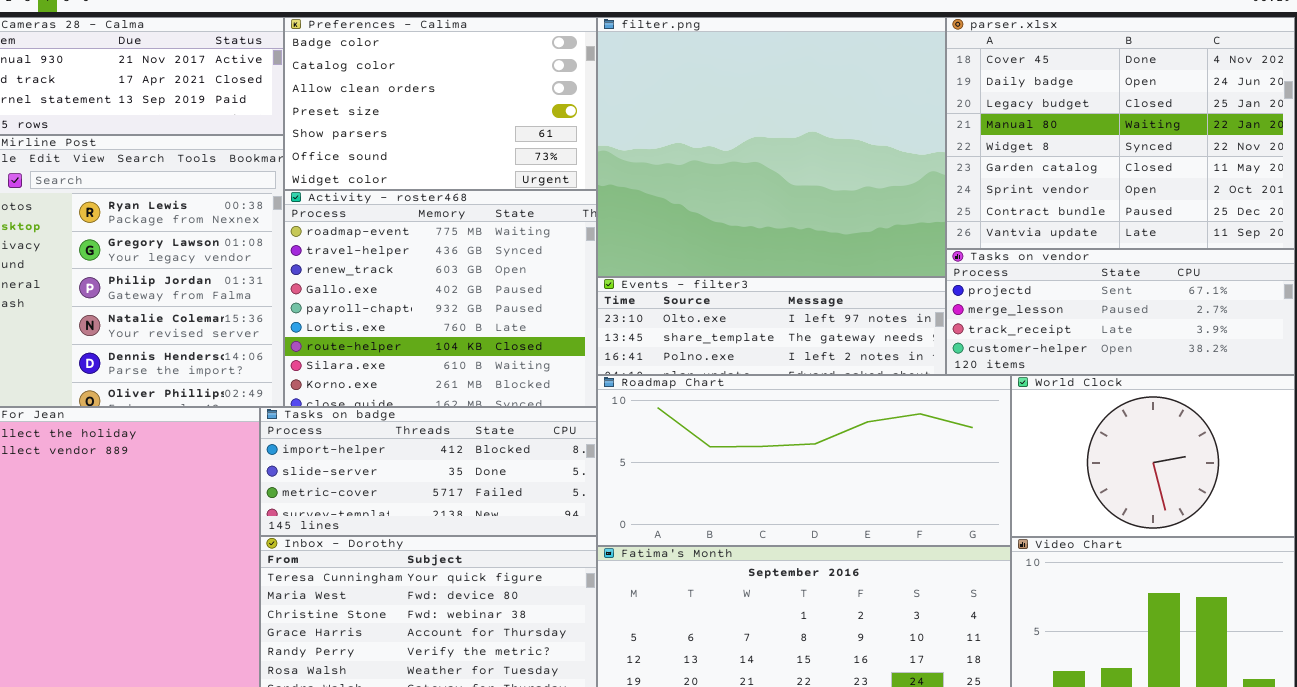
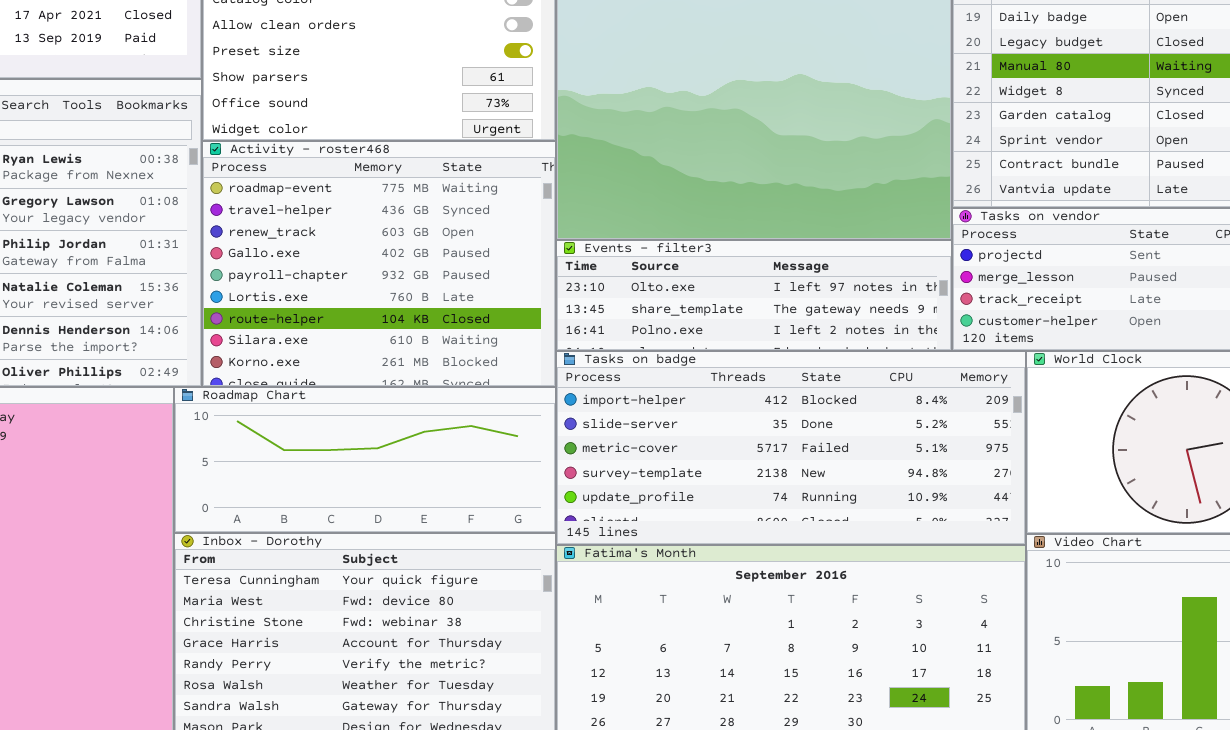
Roadmap Chart: [597,375,1011,546] -> [174,387,556,533], moved, resized
Tasks on badge: [260,407,597,536] -> [556,351,1026,545], moved, resized

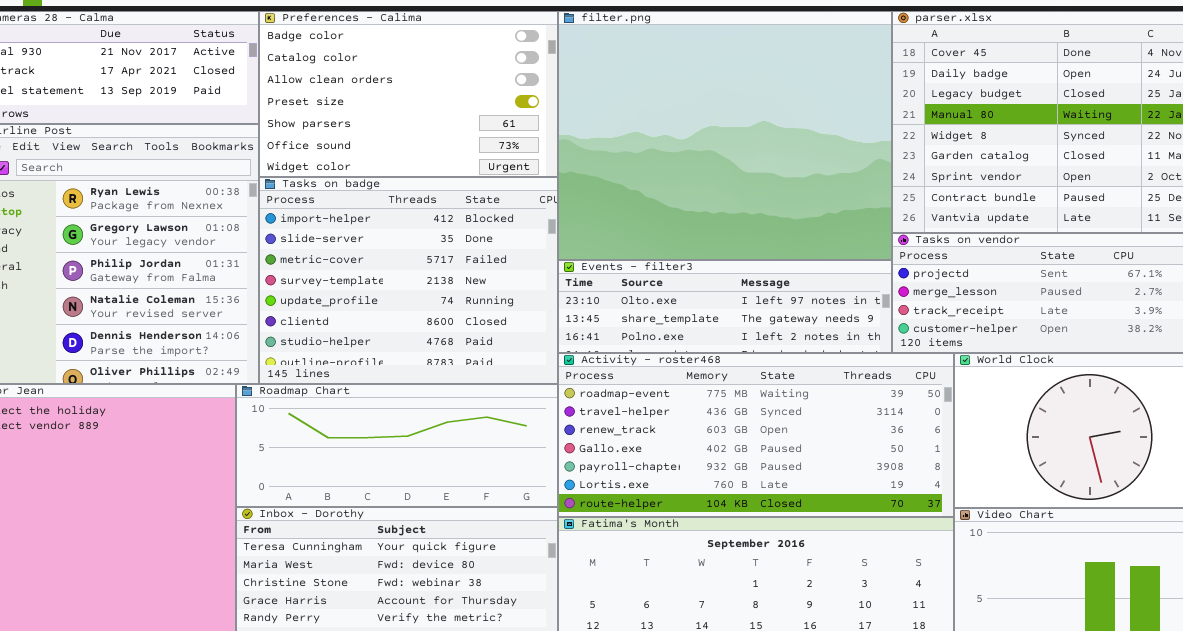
Activity - roster468: [202,141,556,387] -> [558,353,954,517], moved, resized
Tasks on badge: [556,351,1026,545] -> [259,177,558,384], moved, resized

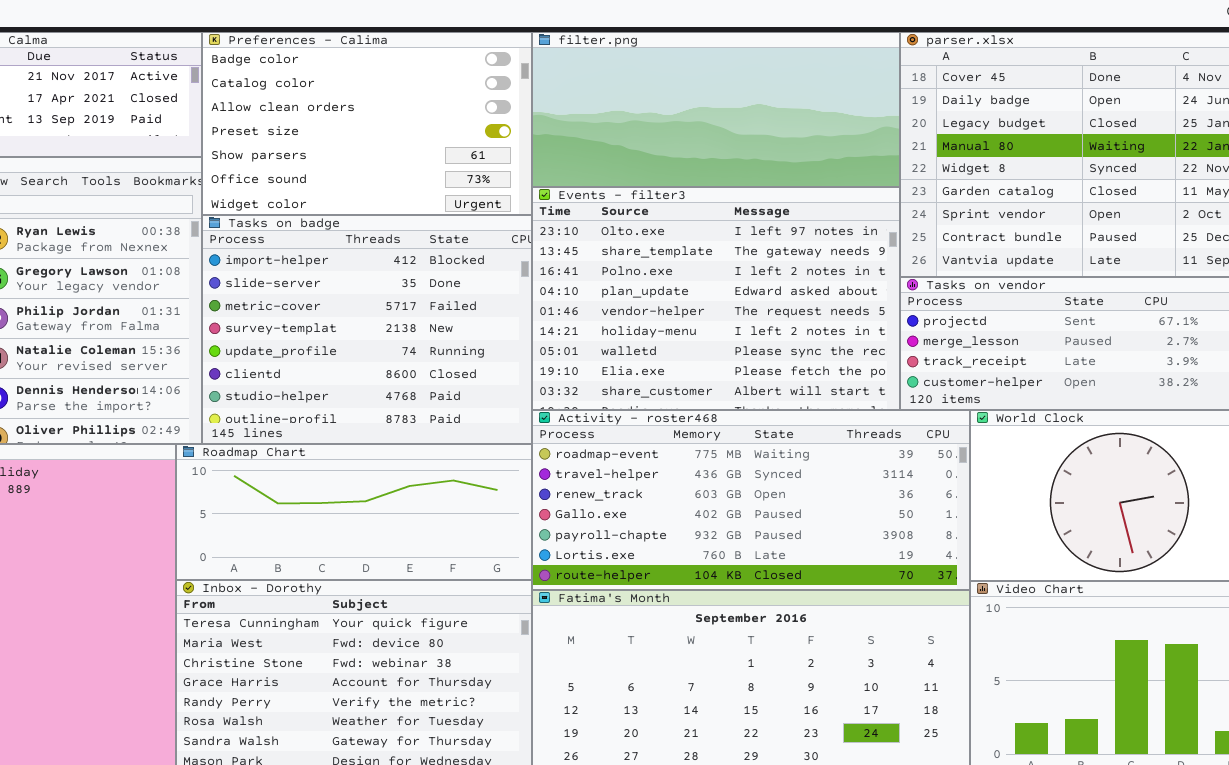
filter.png: [558,11,892,260] -> [532,32,900,187], resized
Events - filter3: [558,260,892,353] -> [532,187,900,410], resized

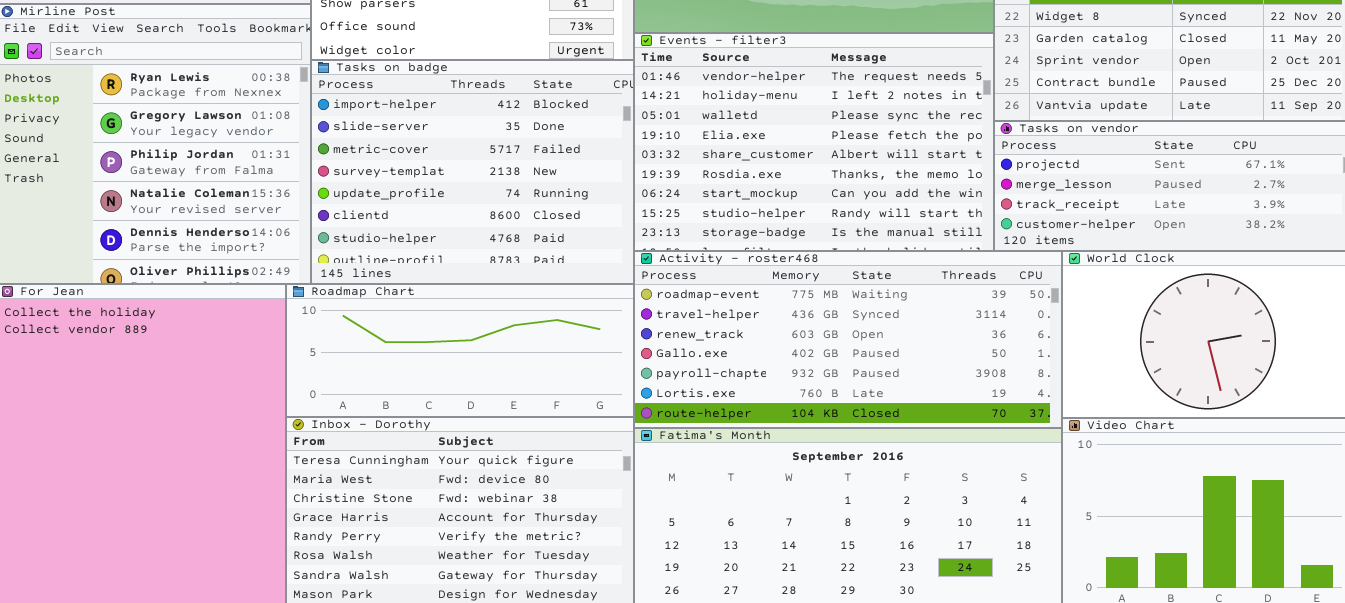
Events - filter3: [532,187,900,410] -> [634,33,994,251], scrolled down 4 rows

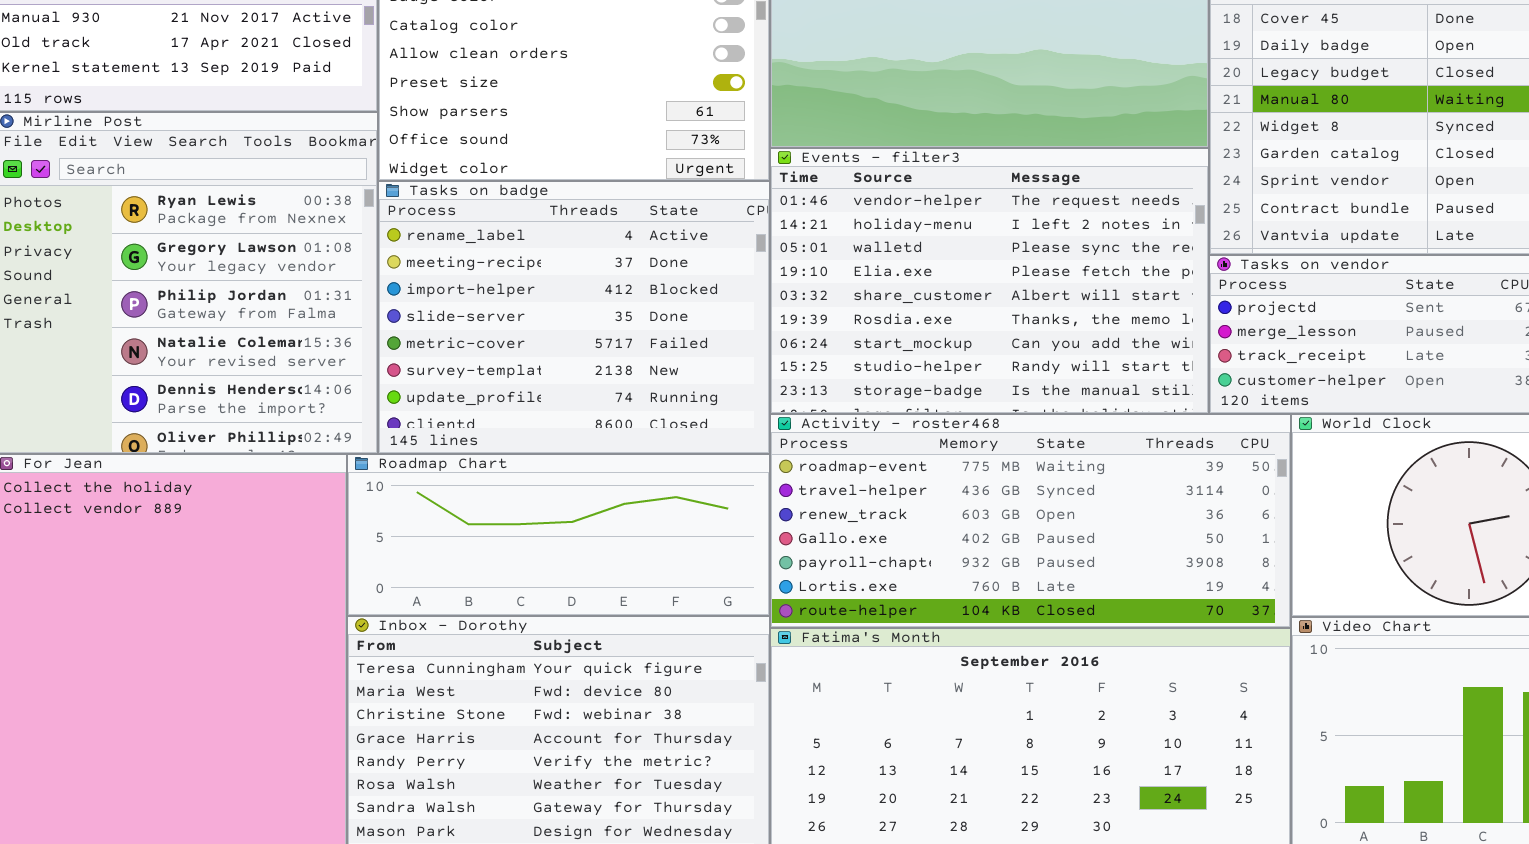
Tasks on badge: [311,60,634,284] -> [378,181,770,454], scrolled up 2 rows

